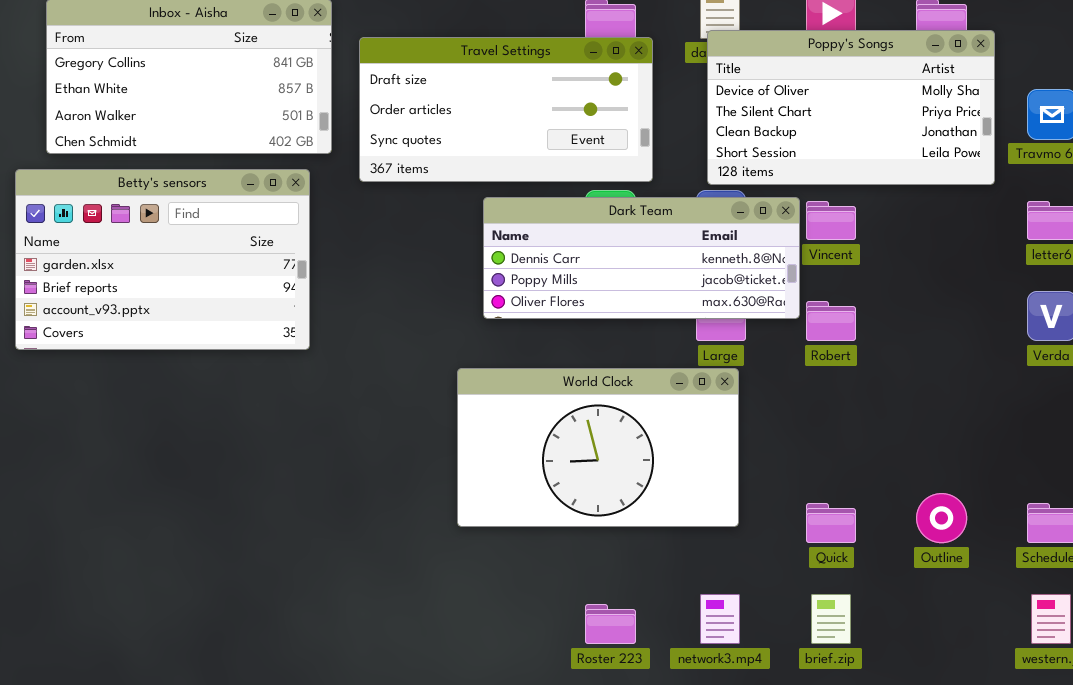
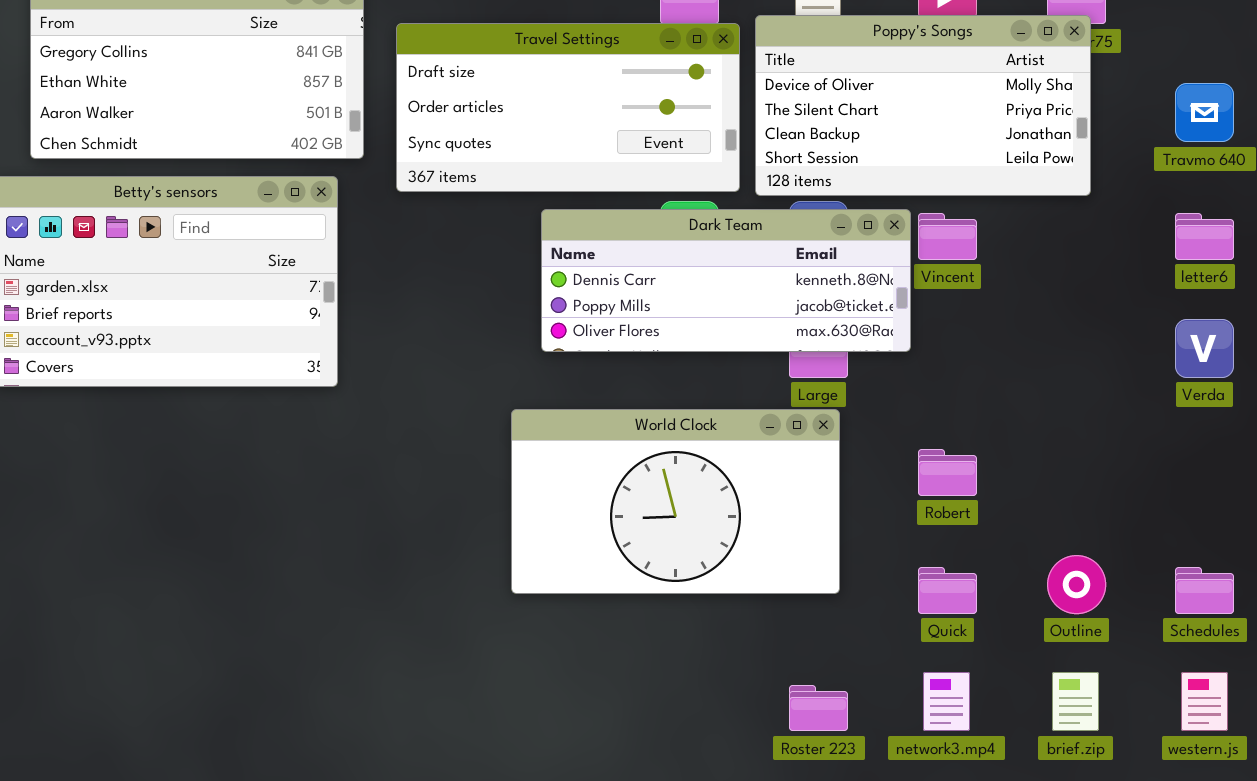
Poppy's Songs: [707,30,995,185] -> [755,15,1091,196], moved
Robert: [806,301,856,341] -> [918,449,977,496], moved
network3.mp4: [700,594,740,644] -> [923,672,970,731], moved
brief.zip: [811,594,851,644] -> [1052,672,1099,731], moved
Roster 223: [585,604,636,644] -> [789,685,848,731], moved

